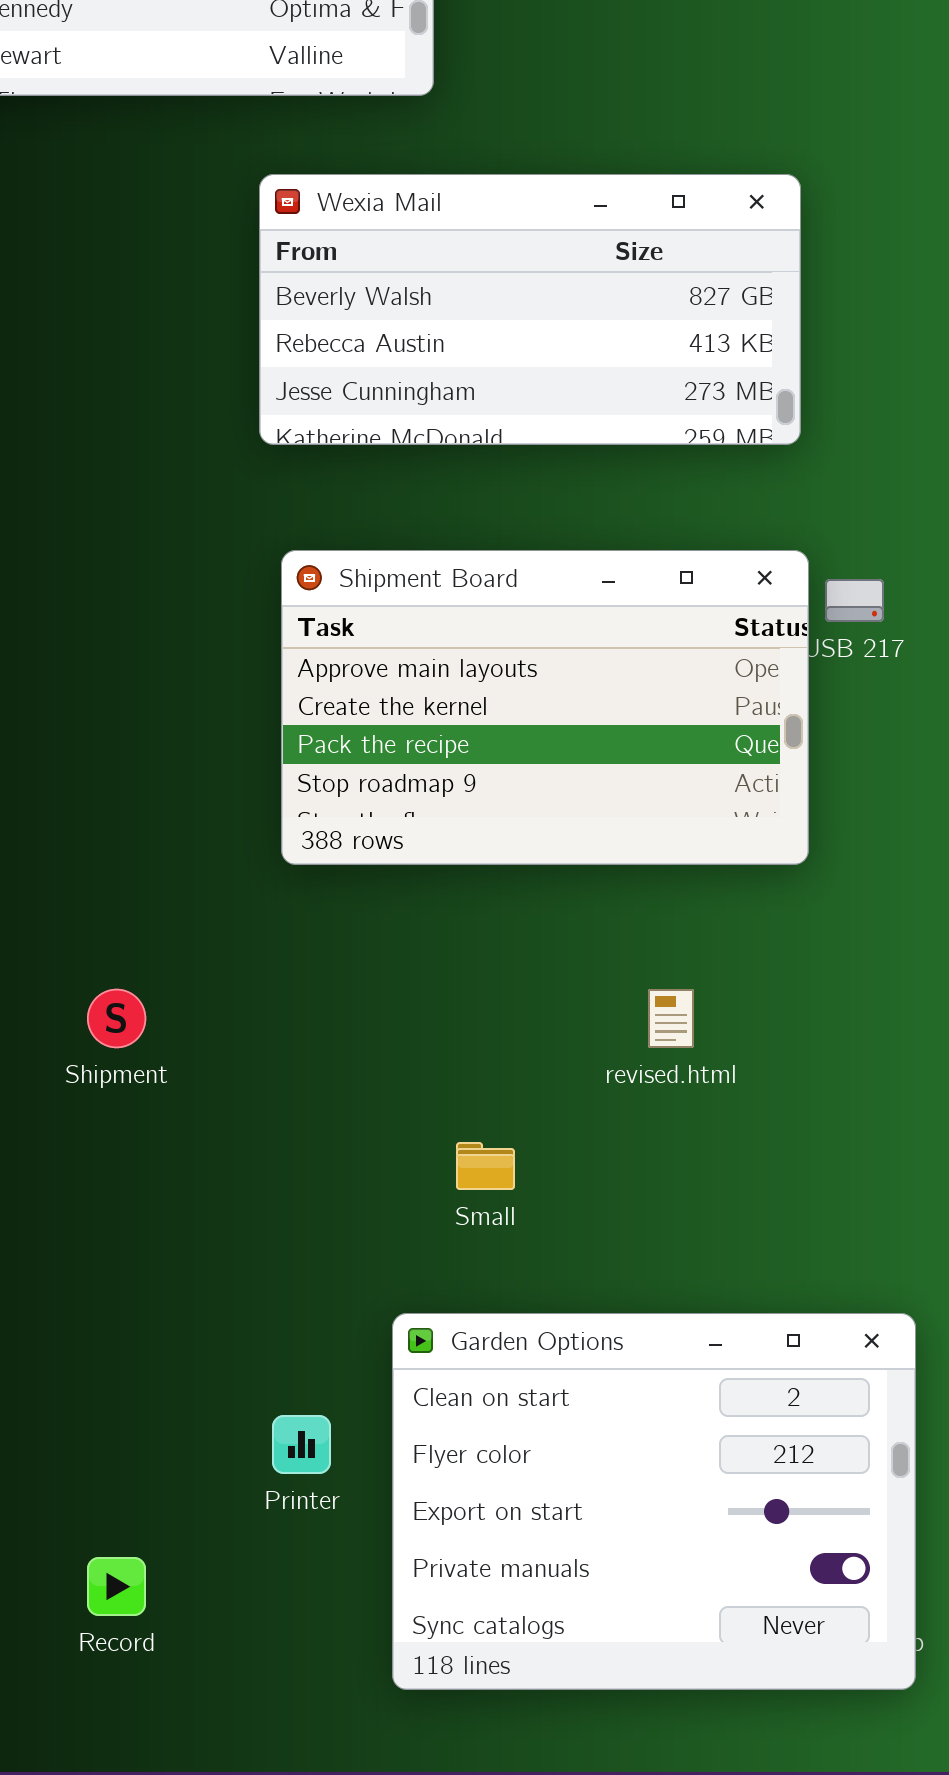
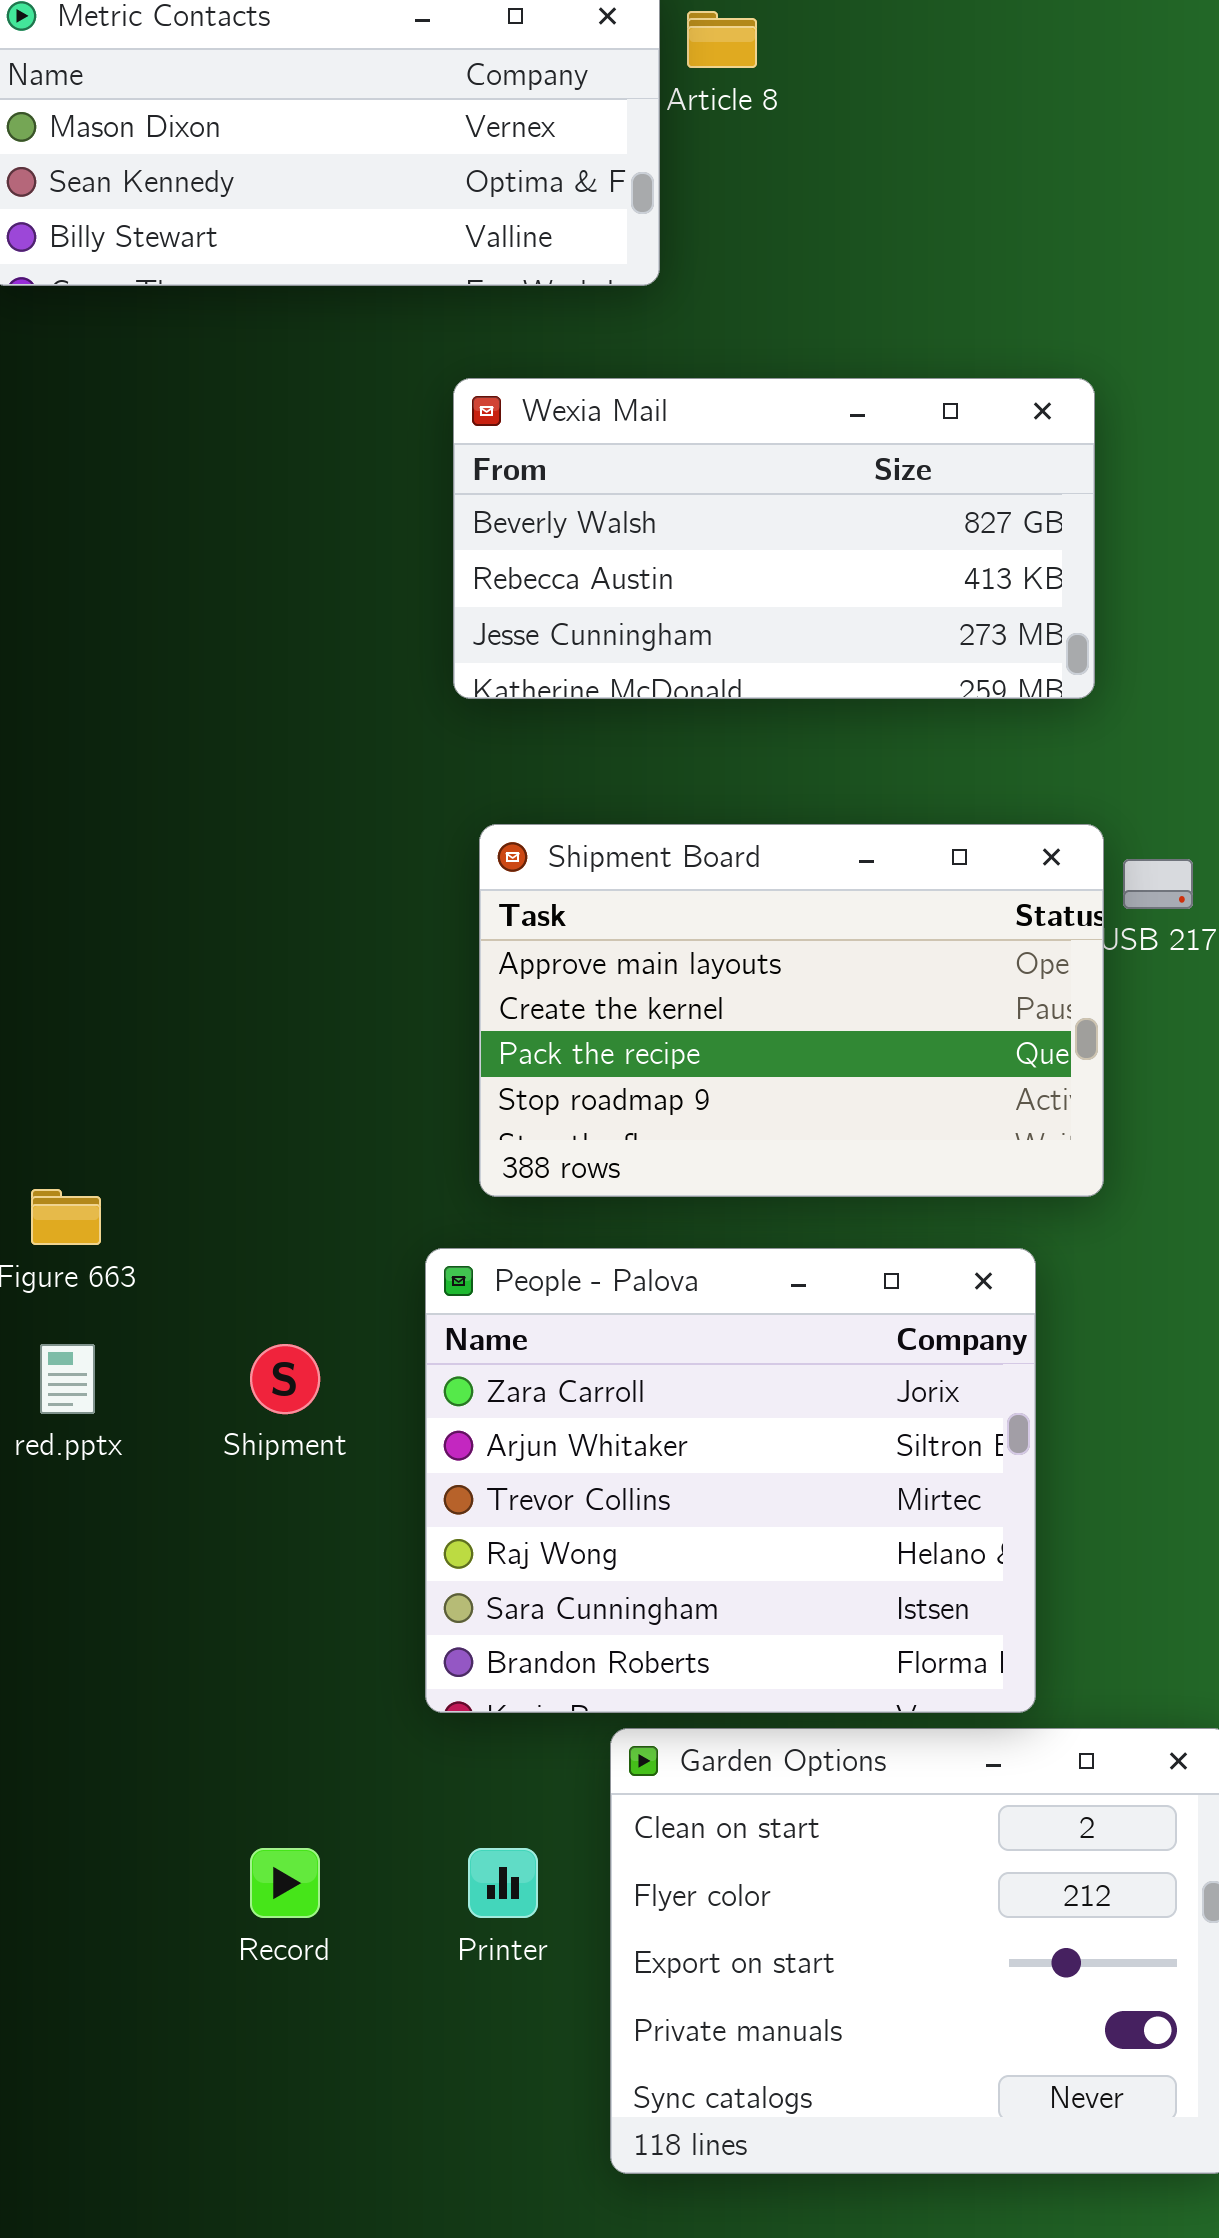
People - Palova: none -> [425,1248,1036,1713], opened
Record: [87,1557,146,1616] -> [250,1848,320,1918], moved

